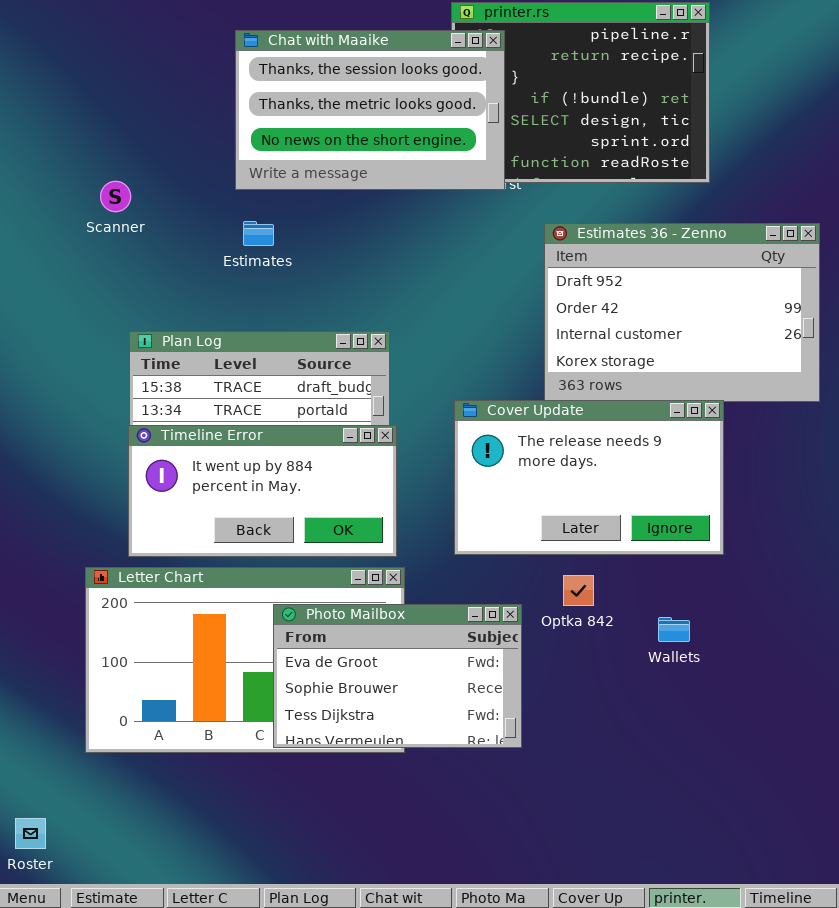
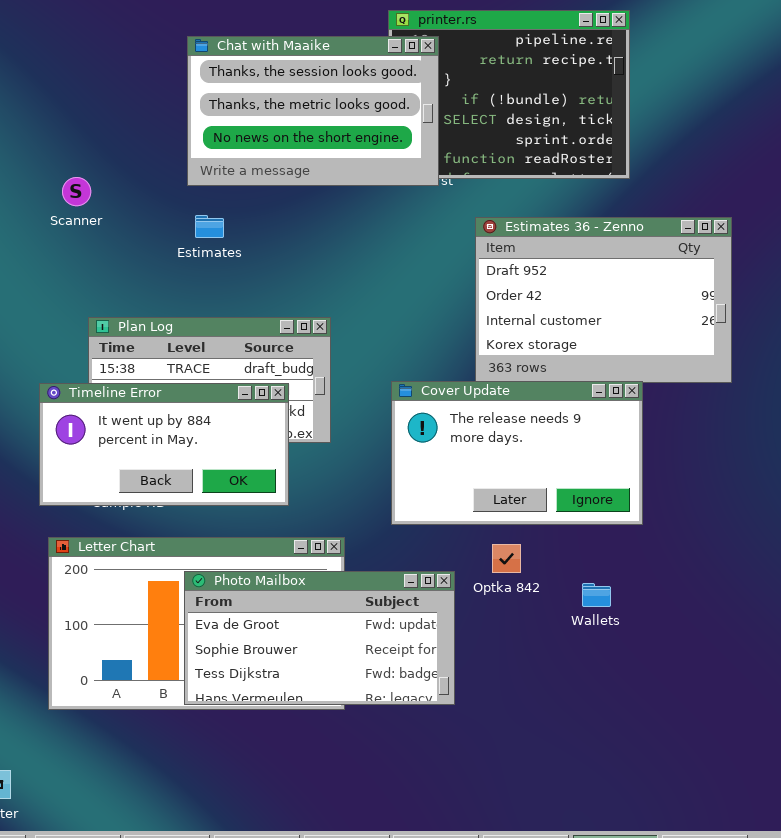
Timeline Error: [128,425,397,557] -> [39,383,289,506], moved
Photo Mailbox: [273,604,522,748] -> [184,571,455,705], resized

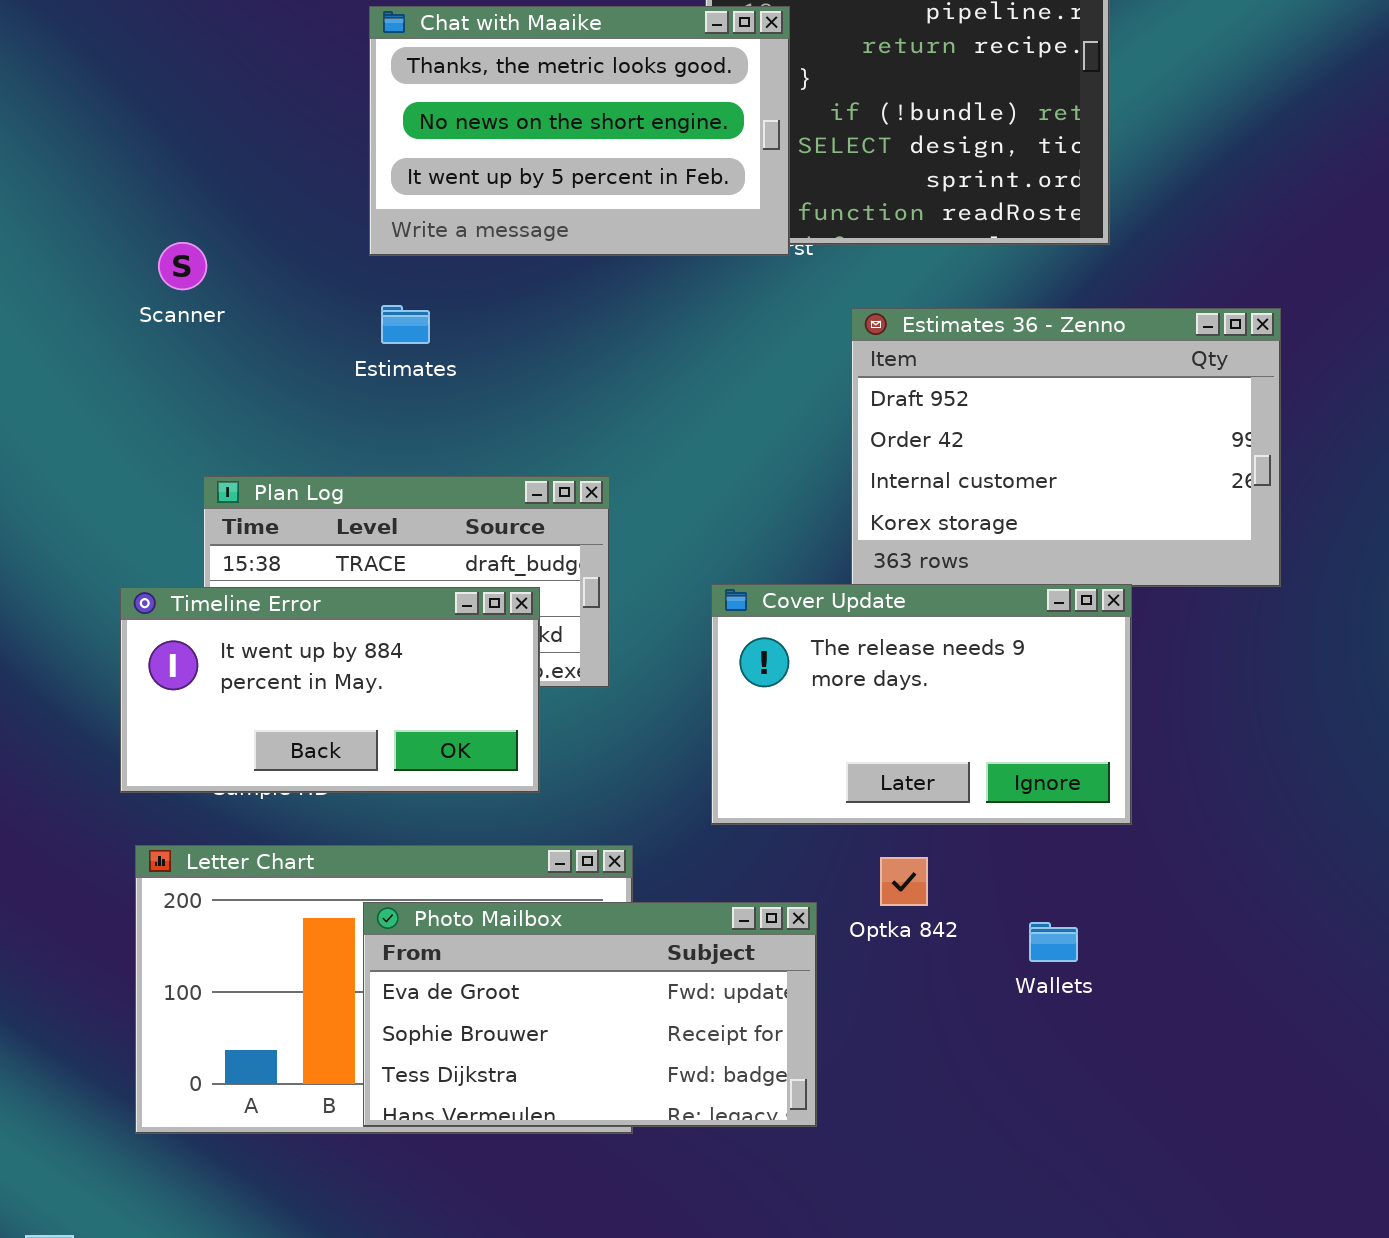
Chat with Maaike: [187,36,439,186] -> [369,6,790,256], scrolled down 1 row

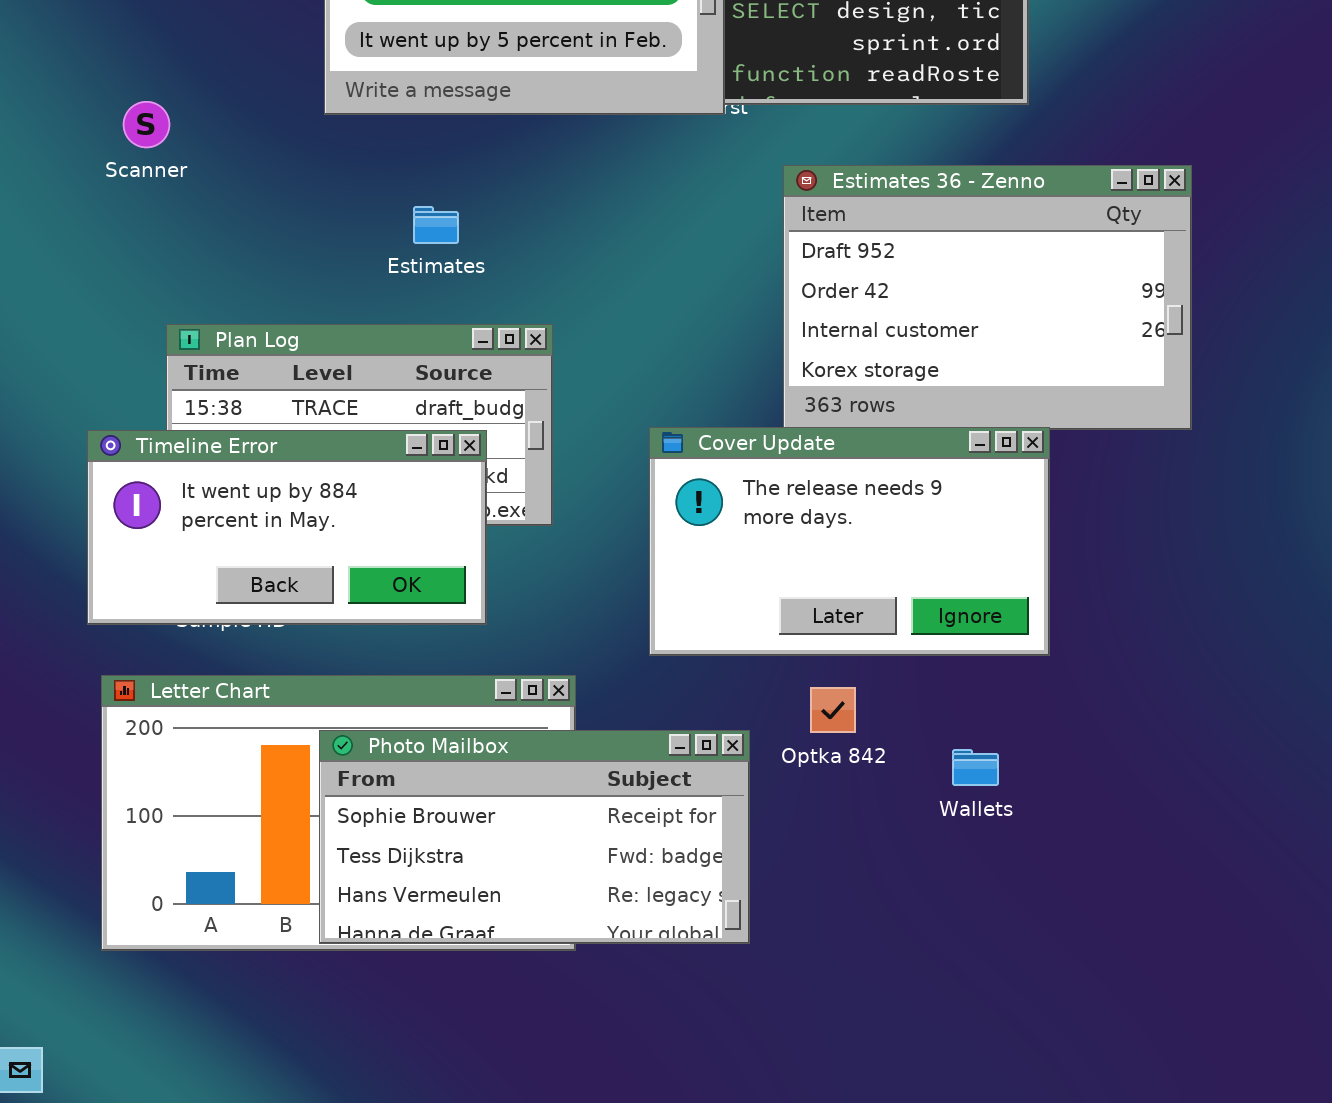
Estimates: [381,305,430,344] -> [413,206,459,244], moved
Photo Mailbox: [363,902,817,1127] -> [319,730,750,944], scrolled down 1 row

